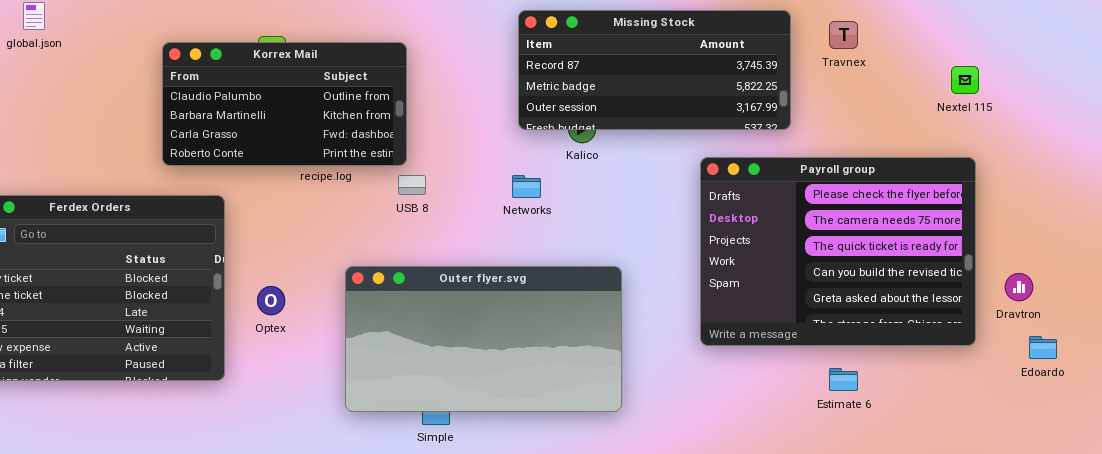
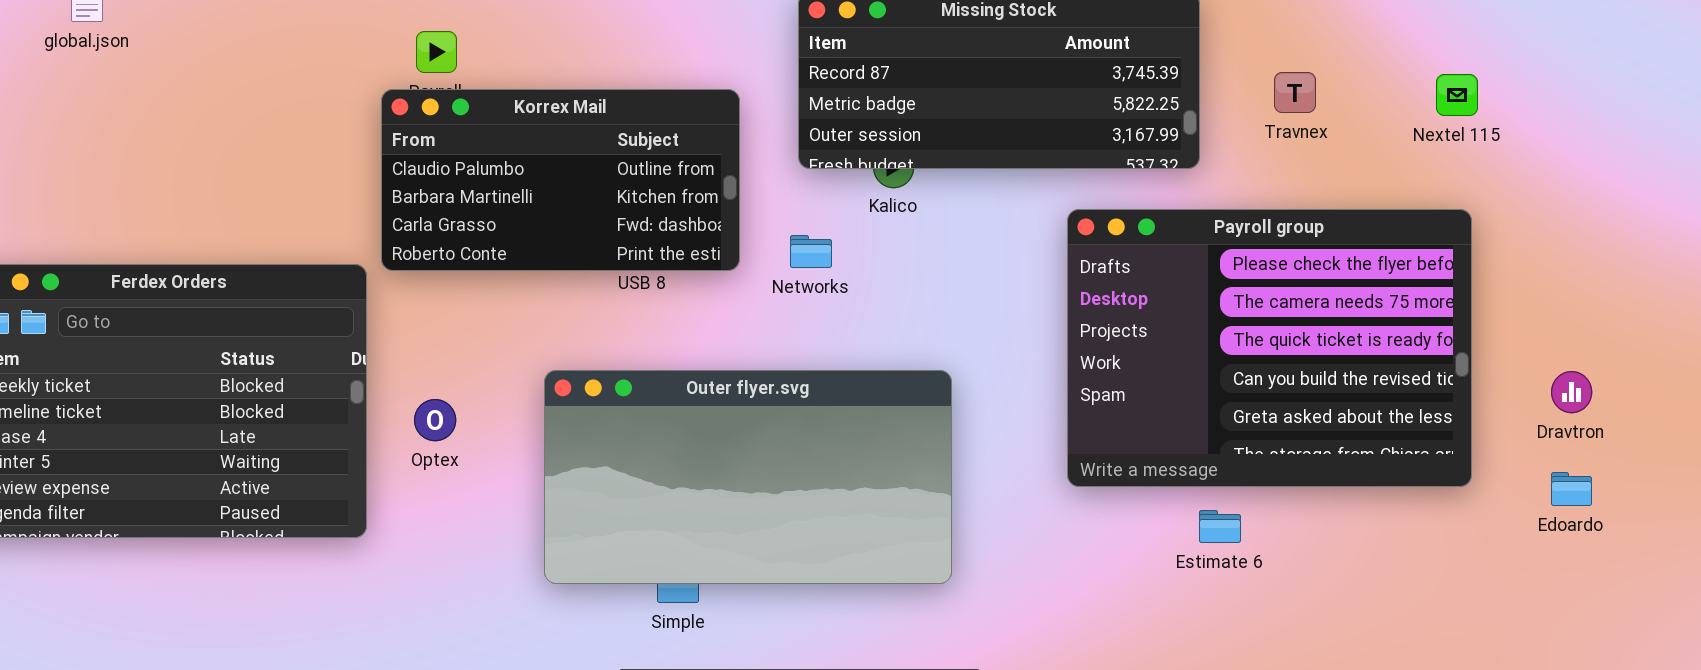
Travnex: [829,21,858,49] -> [1274,72,1316,113], moved
Korrex Mail: [162,42,407,166] -> [381,89,740,271], moved
Dravtron: [1005,273,1033,301] -> [1551,371,1592,413], moved
Estimate 6: [829,368,858,391] -> [1199,510,1241,543], moved

